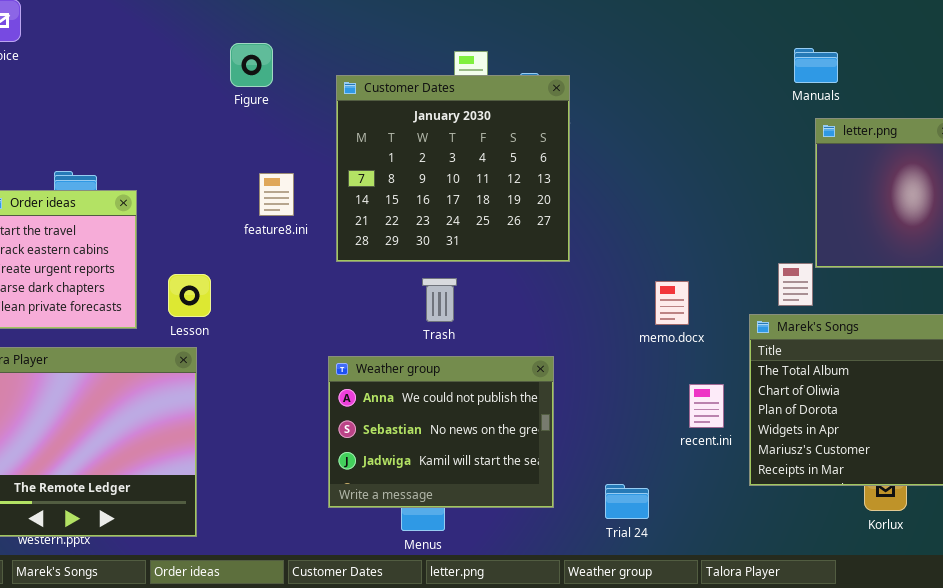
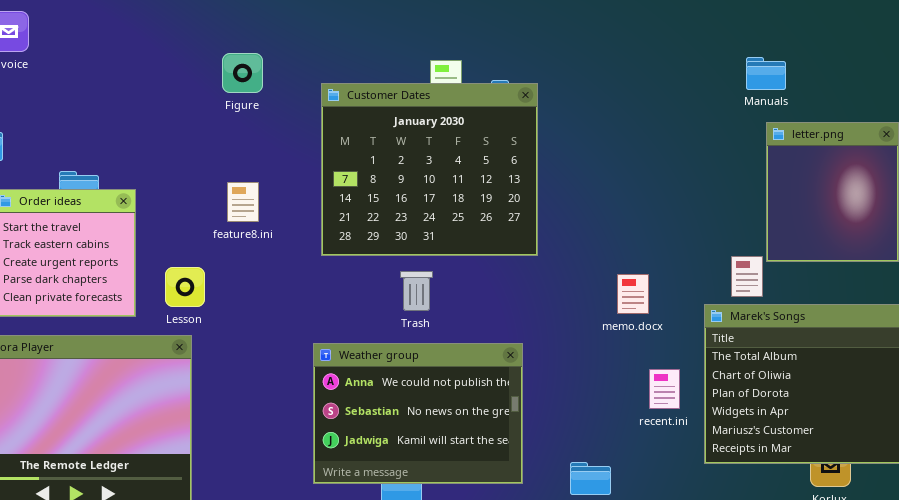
feature8.ini: [259,173,294,216] -> [227,182,259,222], moved

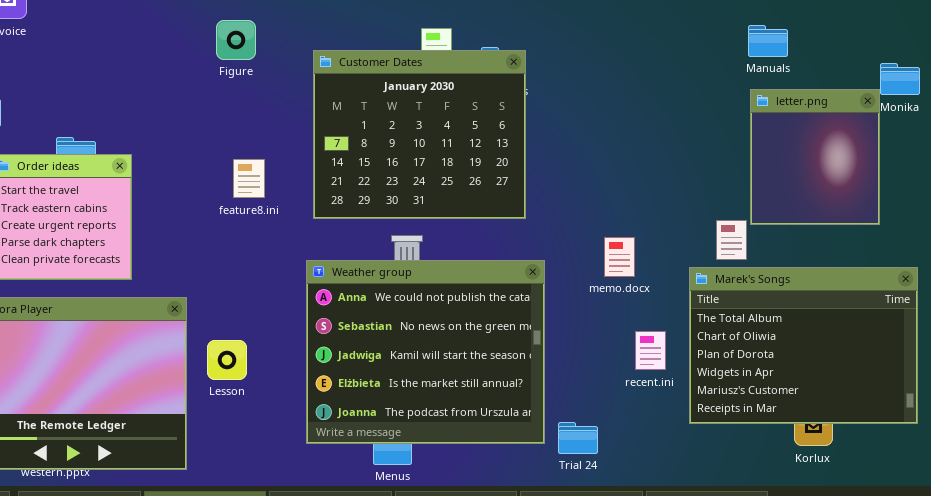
Manuals: [746,57,786,90] -> [748,25,788,57], moved
feature8.ini: [227,182,259,222] -> [233,159,265,198], moved
Lesson: [165,267,205,307] -> [207,340,247,380], moved
Weather group: [313,343,523,484] -> [306,260,545,444], resized

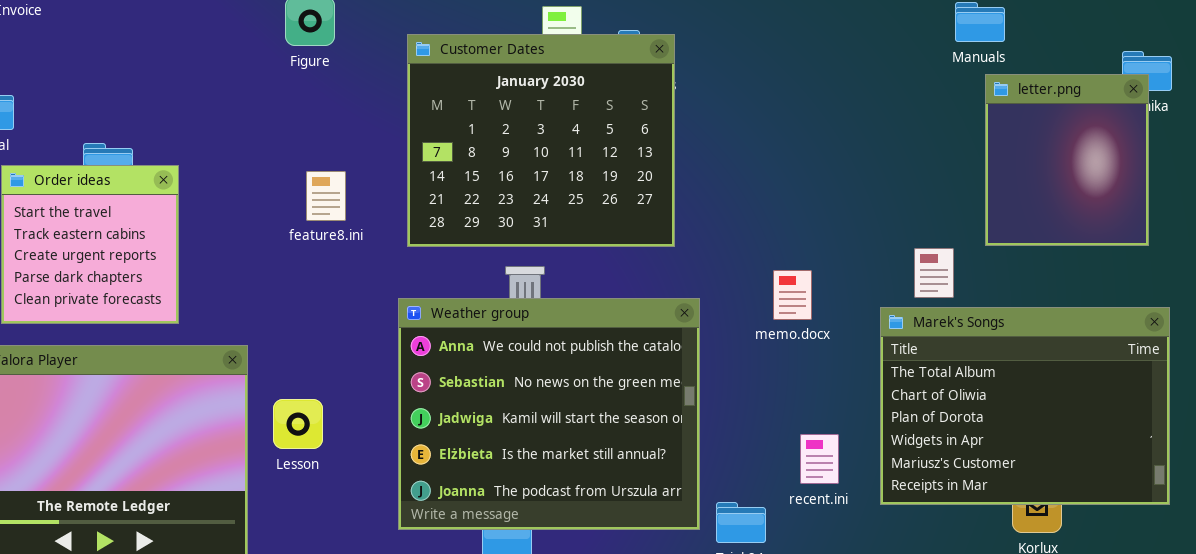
letter.png: [750,89,880,225] -> [985,74,1149,246], moved
recent.ini: [635,331,666,370] -> [800,434,839,484], moved

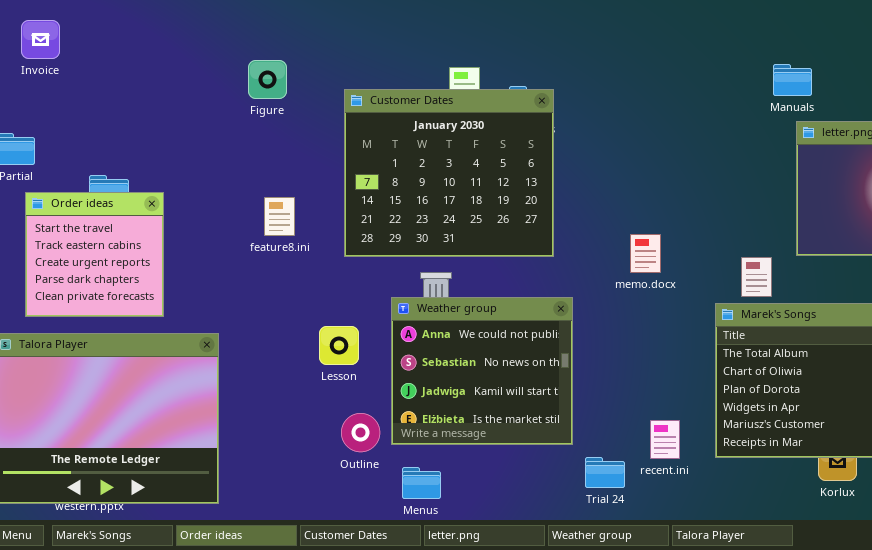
memo.docx: [773,270,812,320] -> [630,234,661,273], moved
Weather group: [398,298,700,530] -> [391,297,573,445], resized
Lesson: [273,399,323,449] -> [319,326,359,365], moved
recent.ini: [800,434,839,484] -> [650,420,680,459], moved

